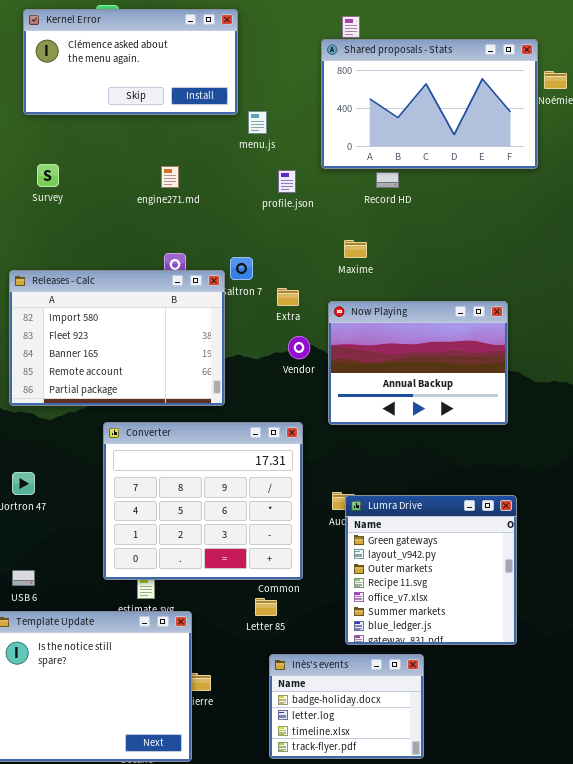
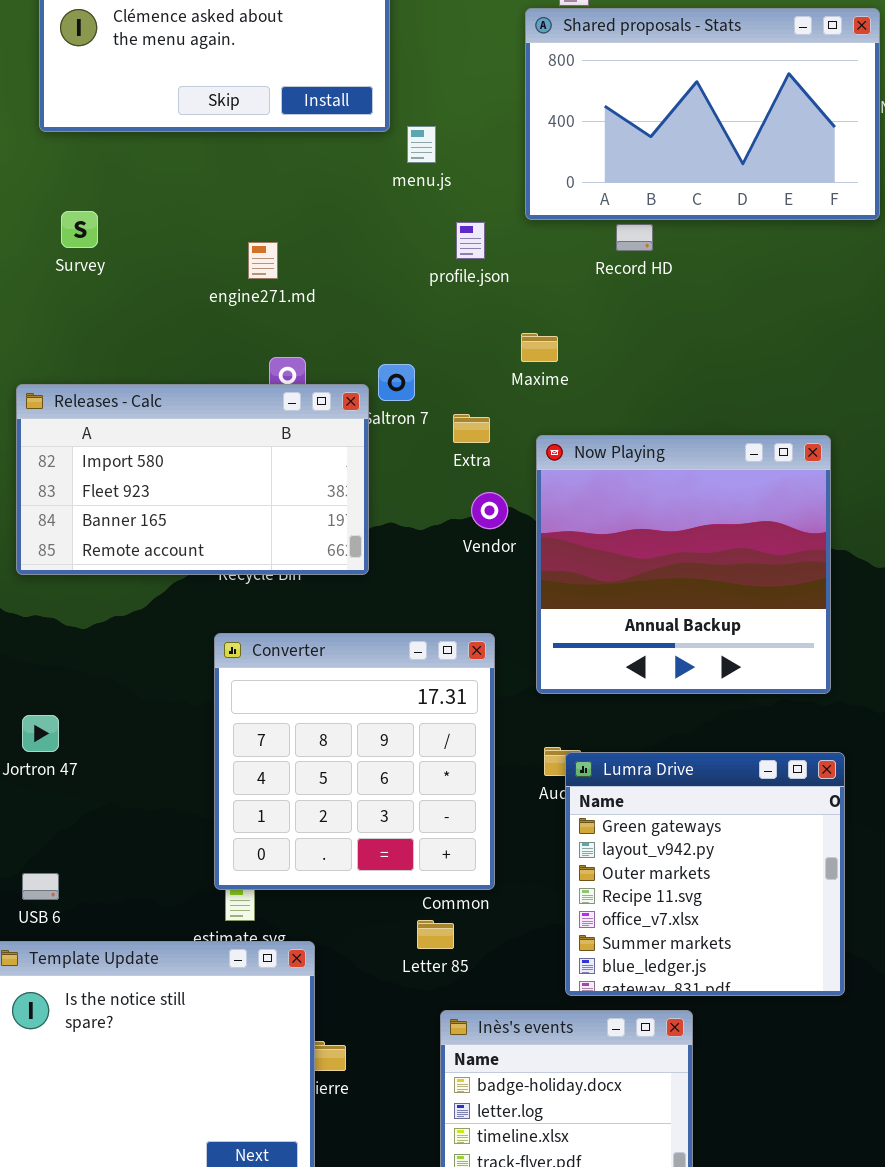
engine271.md: [161,166,179,188] -> [248,242,278,279], moved
Maxime: [344,240,367,258] -> [521,333,558,362], moved
Releases - Calc: [9,270,225,406] -> [16,384,369,575], resized
Now Playing: [328,301,508,425] -> [536,435,831,694], resized
Converter: [103,422,303,580] -> [214,633,495,890], resized

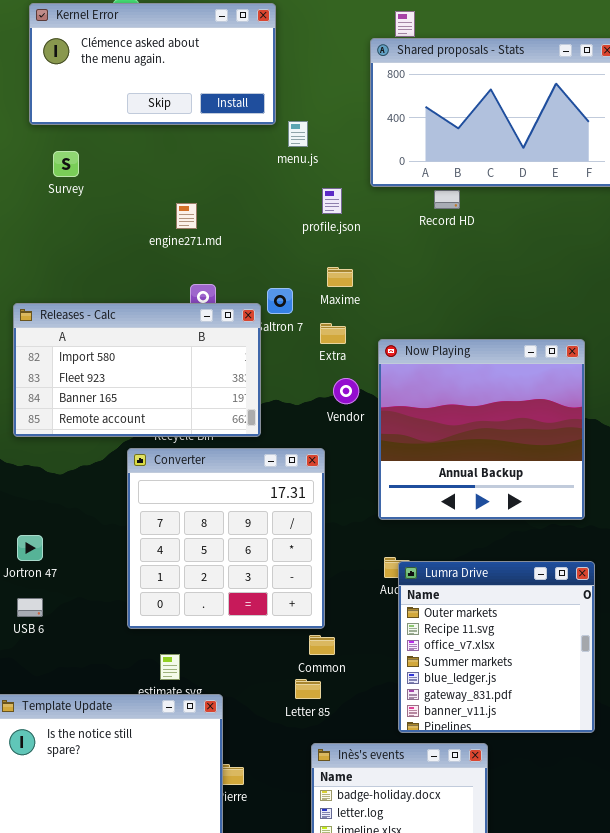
Survey: [61,211,98,248] -> [53,151,79,177], moved
Maxime: [521,333,558,362] -> [327,267,353,287], moved
Converter: [214,633,495,890] -> [127,448,325,629], moved
Lumra Drive: [565,752,845,996] -> [398,561,595,733], scrolled down 2 rows
USB 6: [22,873,59,900] -> [17,598,43,617], moved

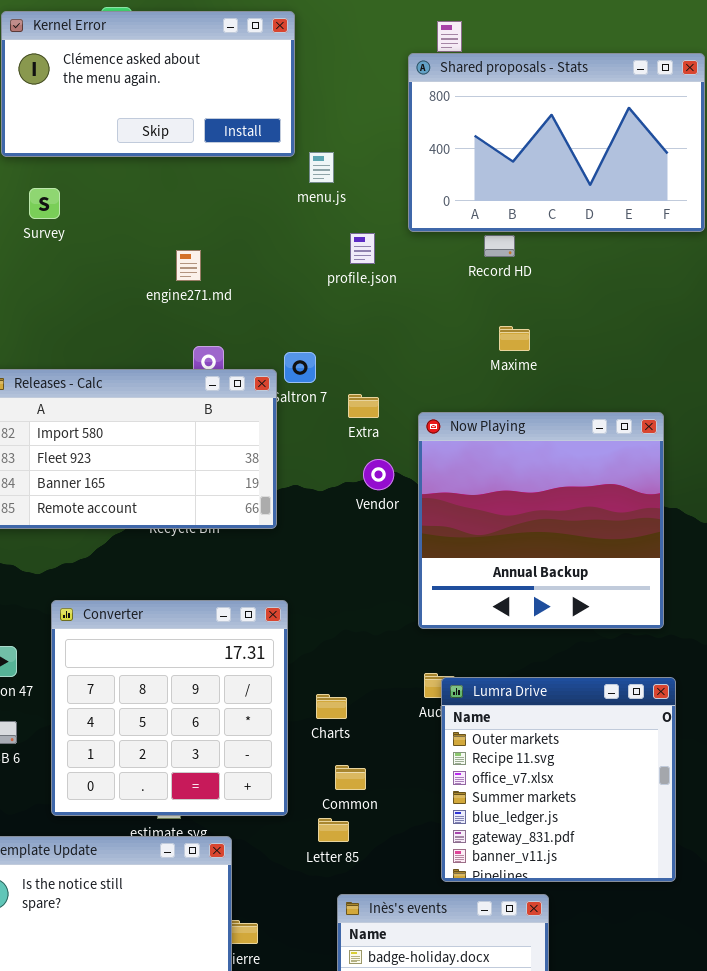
Maxime: [327,267,353,287] -> [499,326,530,351], moved
Converter: [127,448,325,629] -> [51,600,288,816], moved

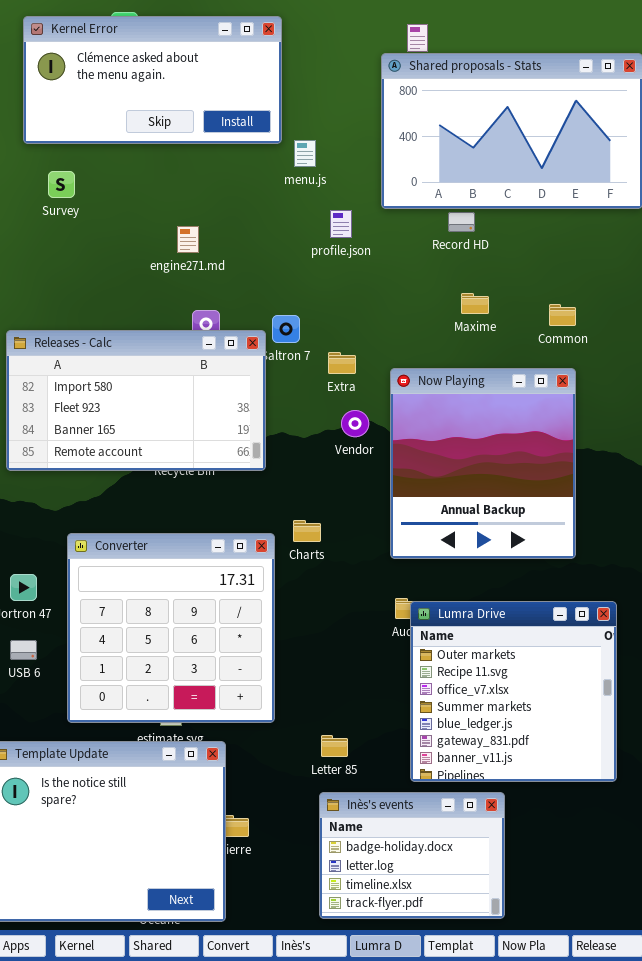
Now Playing: [418,412,664,629] -> [390,368,576,559], resized
Charts: [316,694,347,719] -> [293,520,321,542], moved
Common: [335,765,366,790] -> [549,304,576,326], moved
Letter 85: [318,818,349,842] -> [321,735,348,757], moved

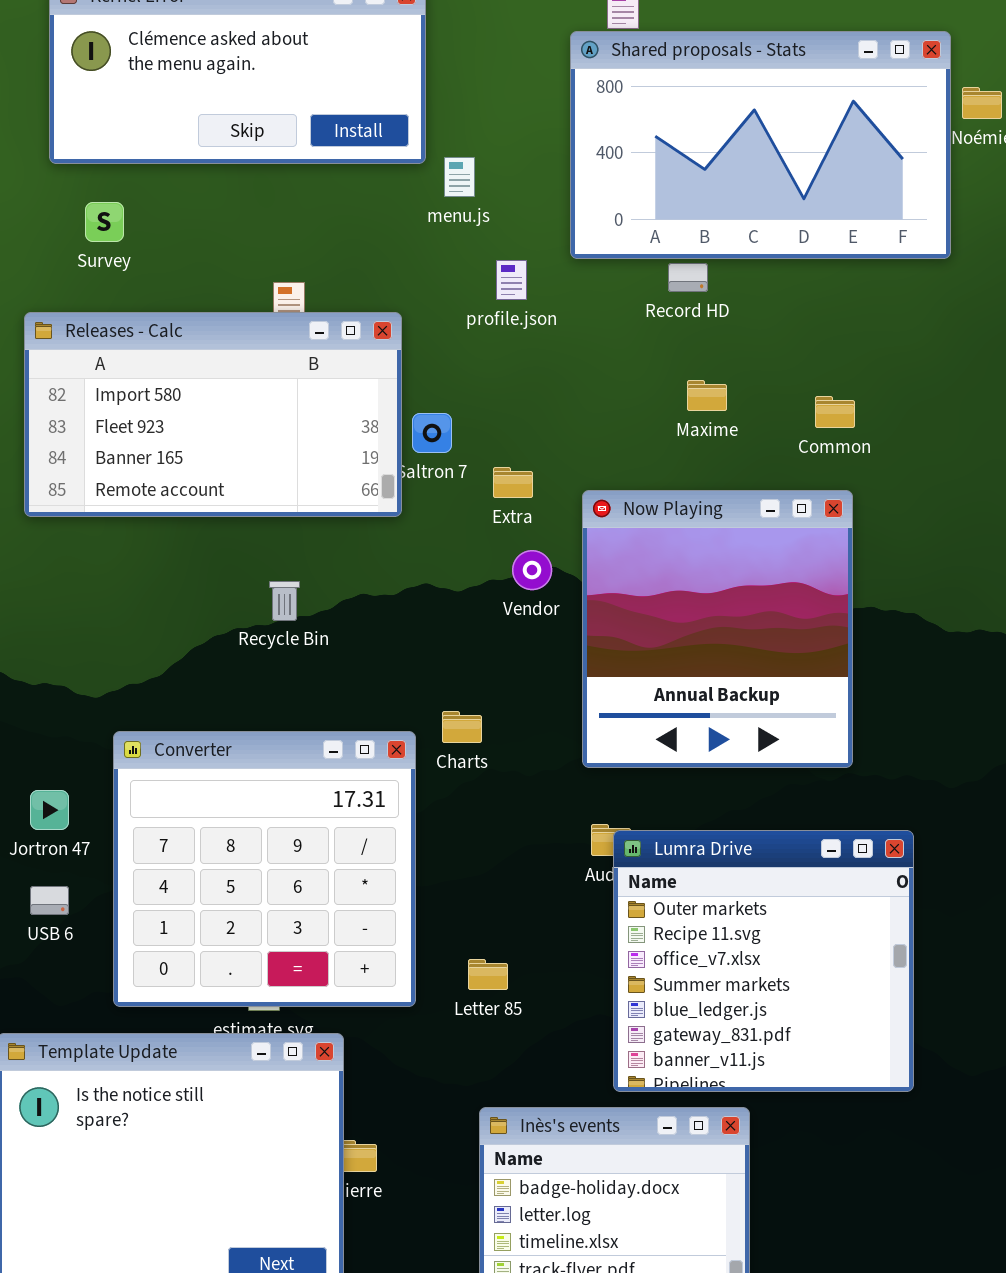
Releases - Calc: [6,330,266,471] -> [24,312,402,517], moved
Letter 85: [321,735,348,757] -> [468,959,508,990], moved

